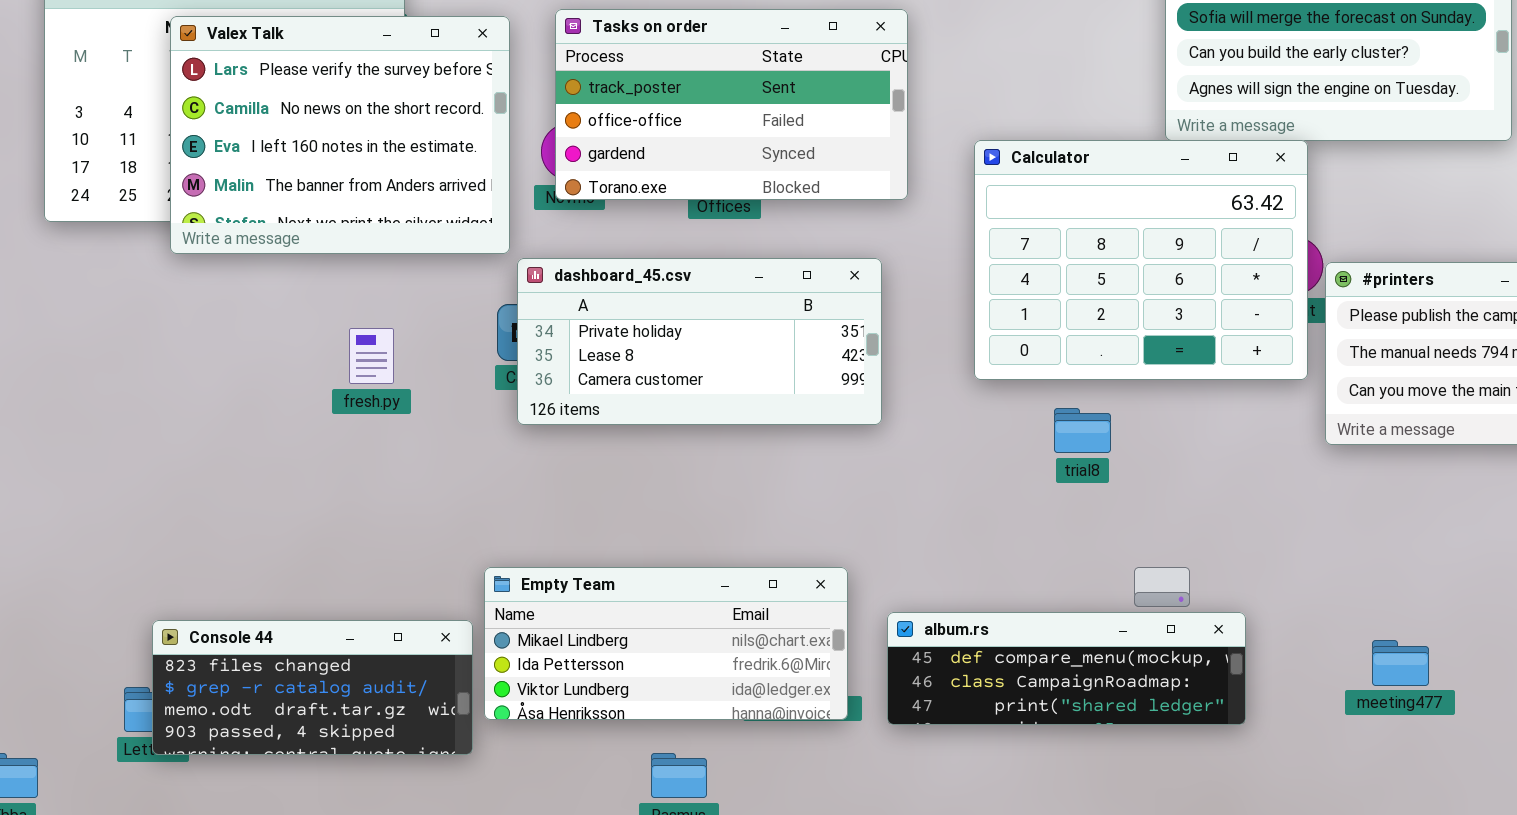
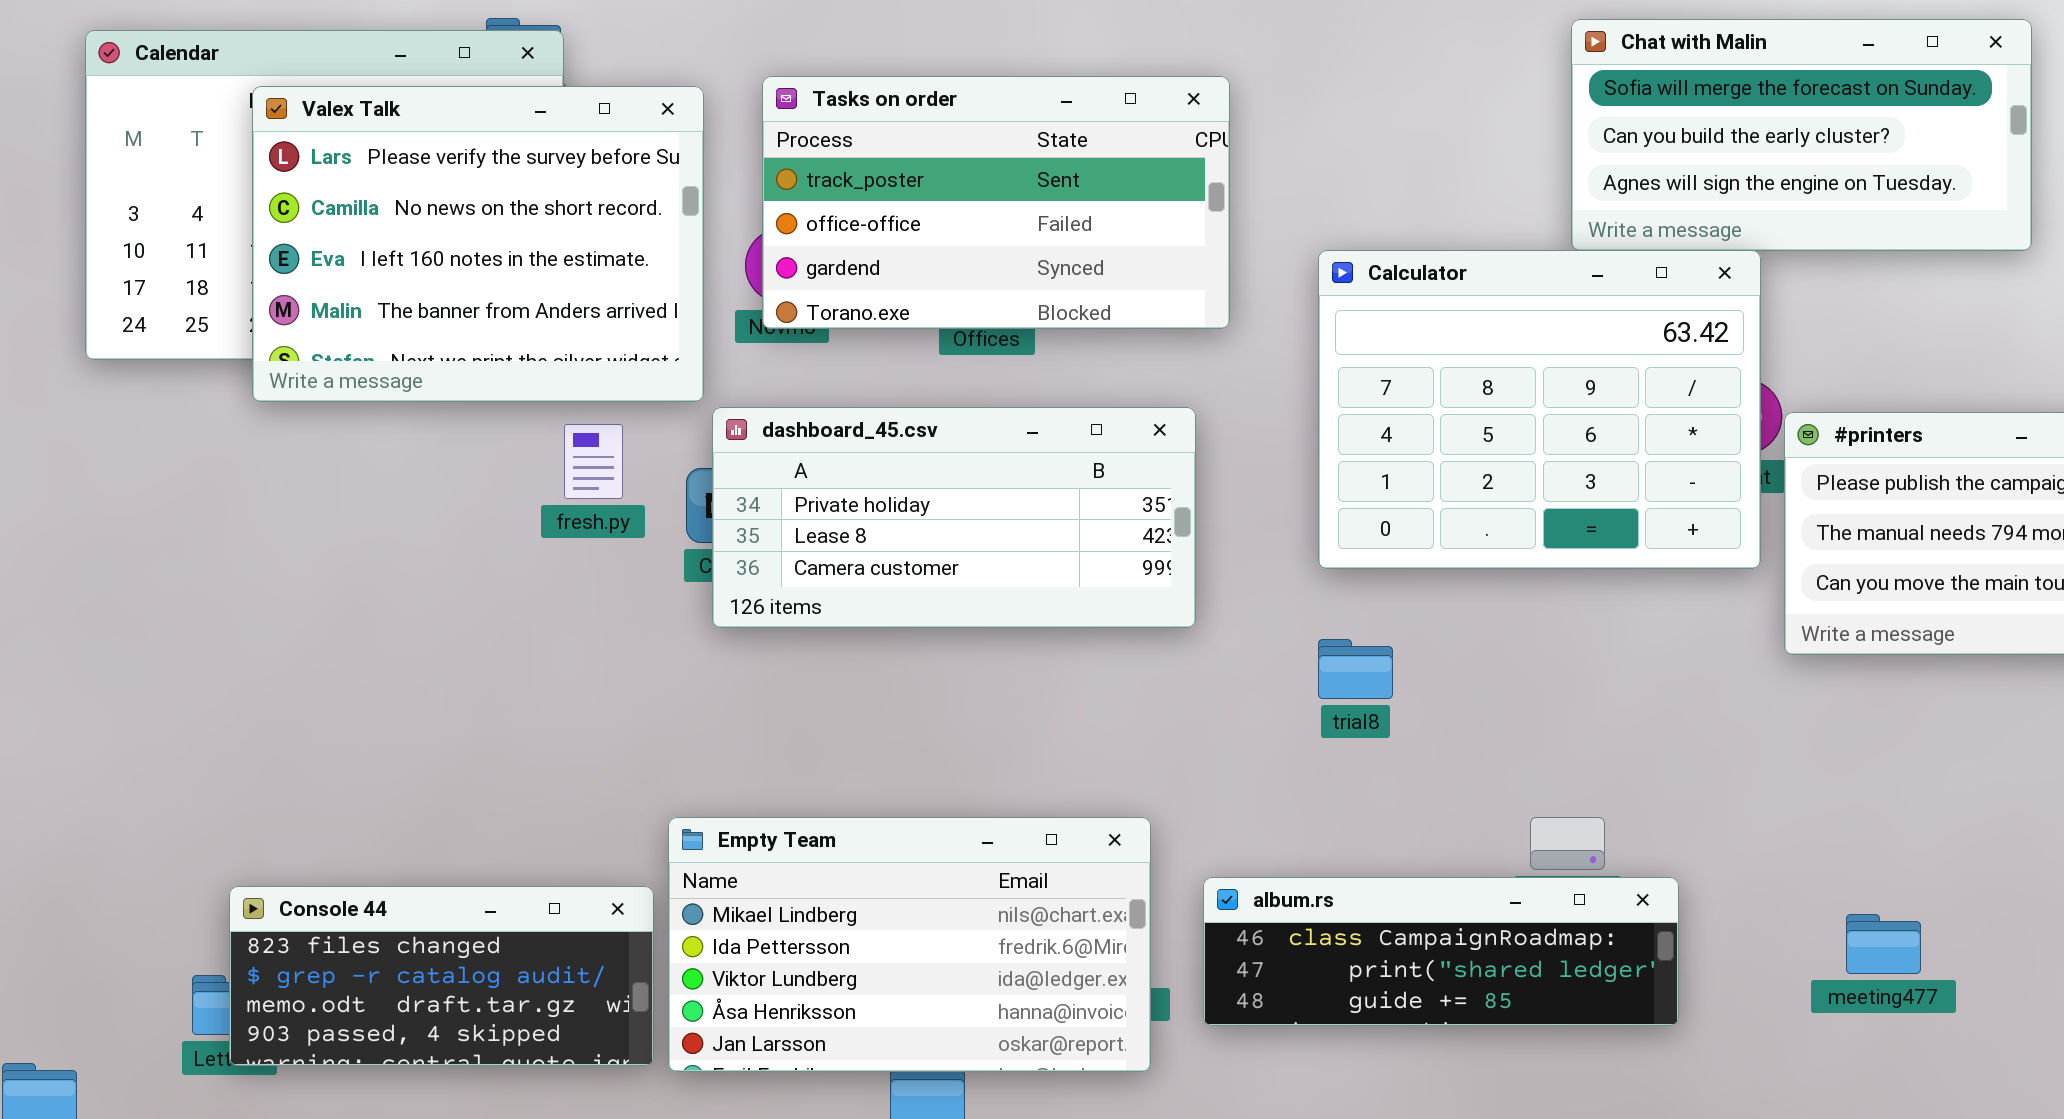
fresh.py: [349,328,394,384] -> [564,424,623,499], moved
trial8: [1054,408,1111,453] -> [1318,639,1393,699], moved
Empty Team: [484,567,848,720] -> [668,817,1151,1072], resized
album.rs: [887,612,1246,725] -> [1203,877,1679,1026], scrolled down 1 row

